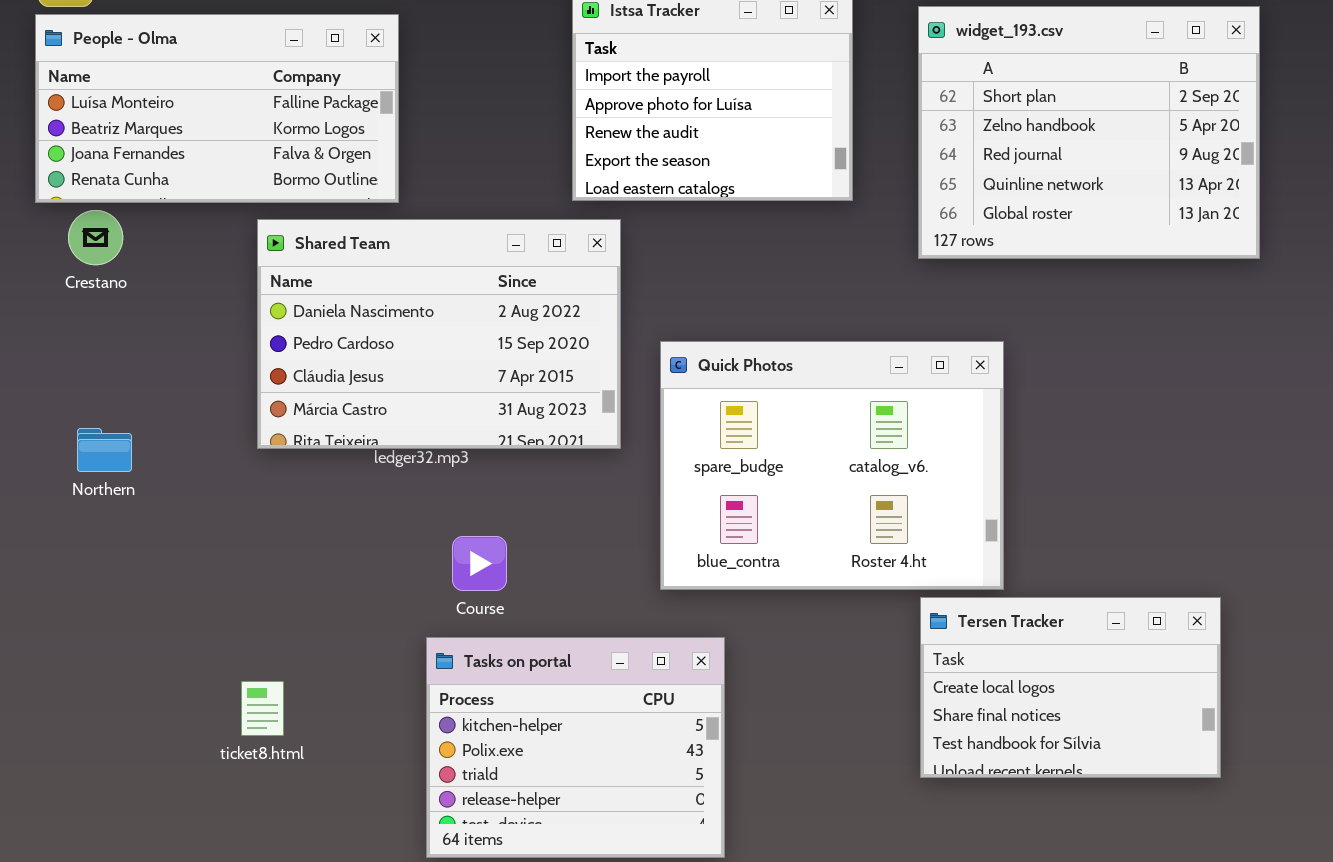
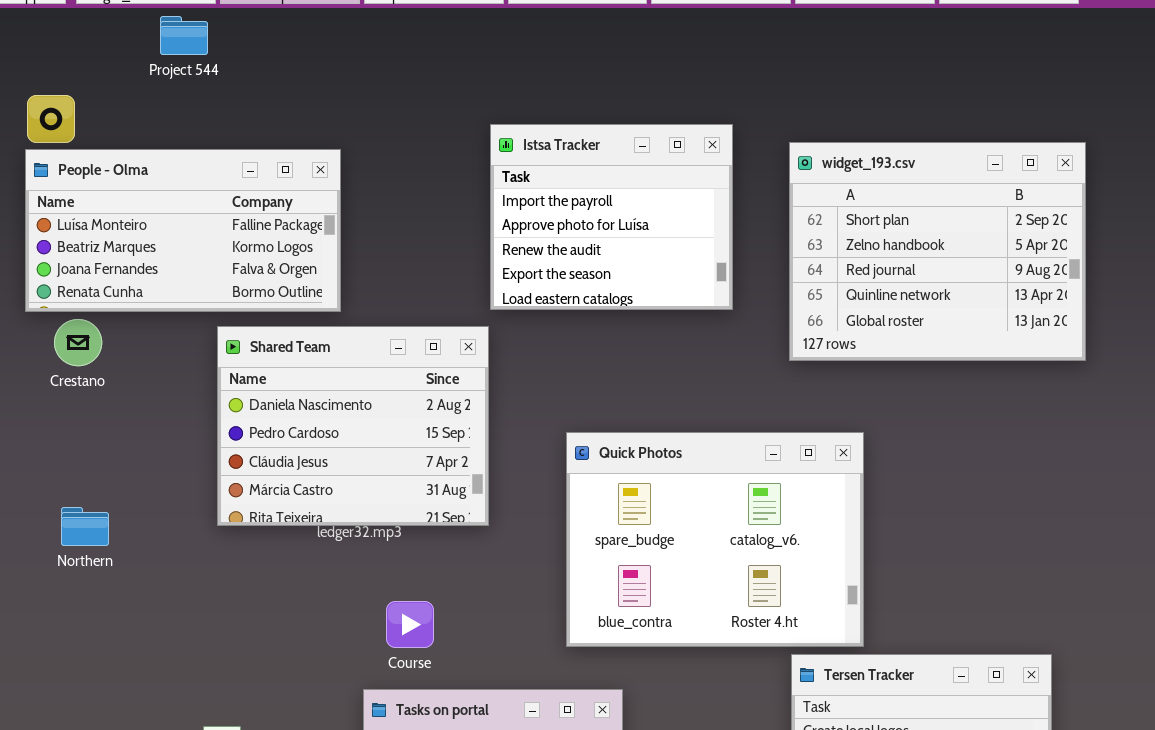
Shared Team: [257,219,621,449] -> [217,326,489,526], resized

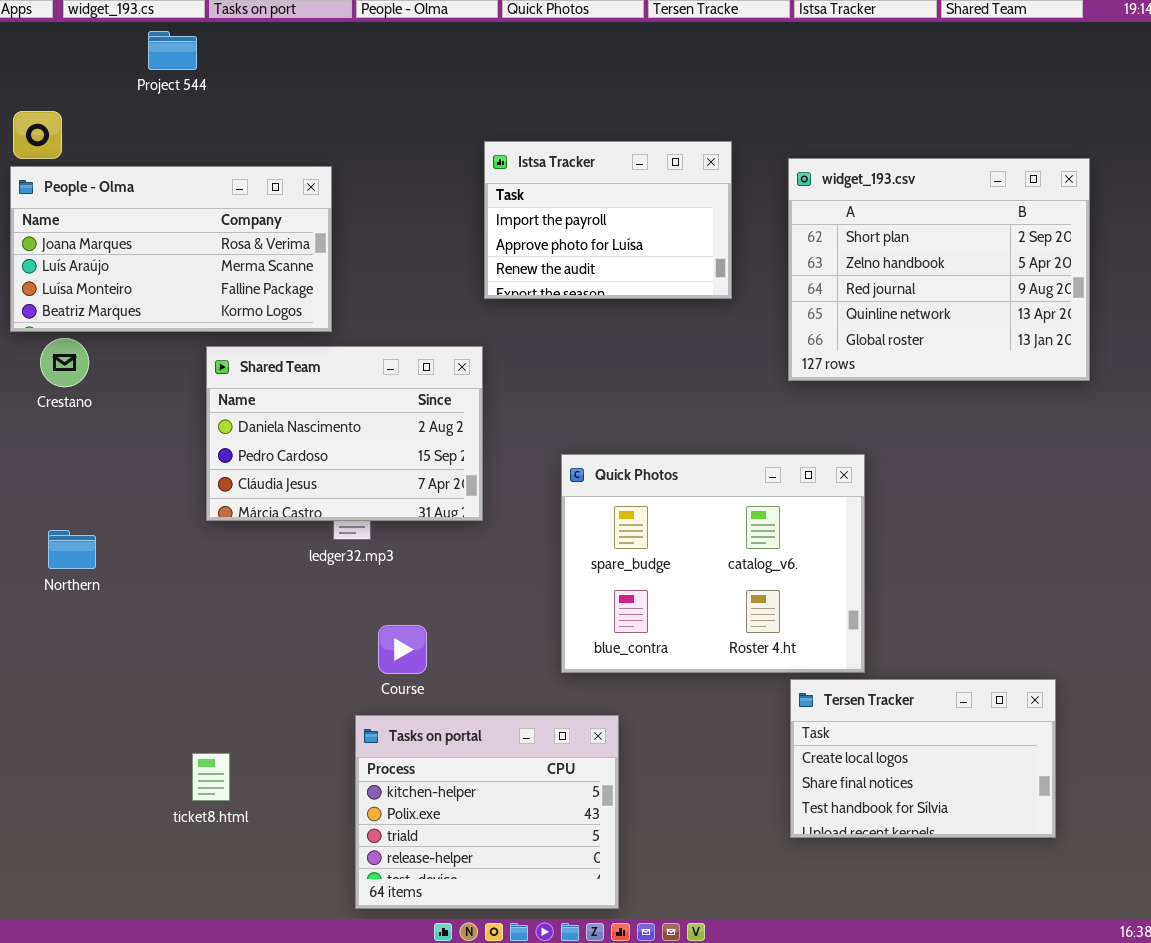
Istsa Tracker: [490,124,733,310] -> [484,141,732,299], resized
People - Olma: [25,149,341,312] -> [10,166,332,332], scrolled up 2 rows
Shared Team: [217,326,489,526] -> [206,346,483,521], resized

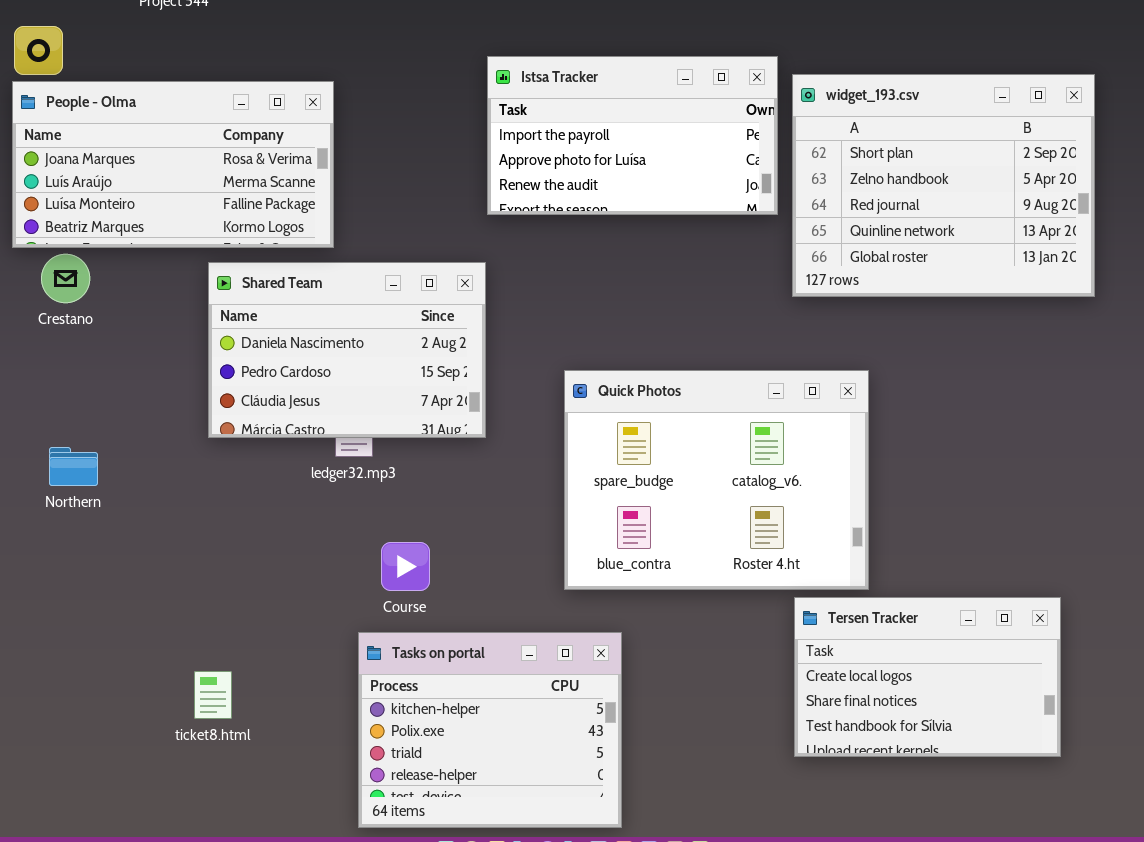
Istsa Tracker: [484,141,732,299] -> [487,56,778,215], resized

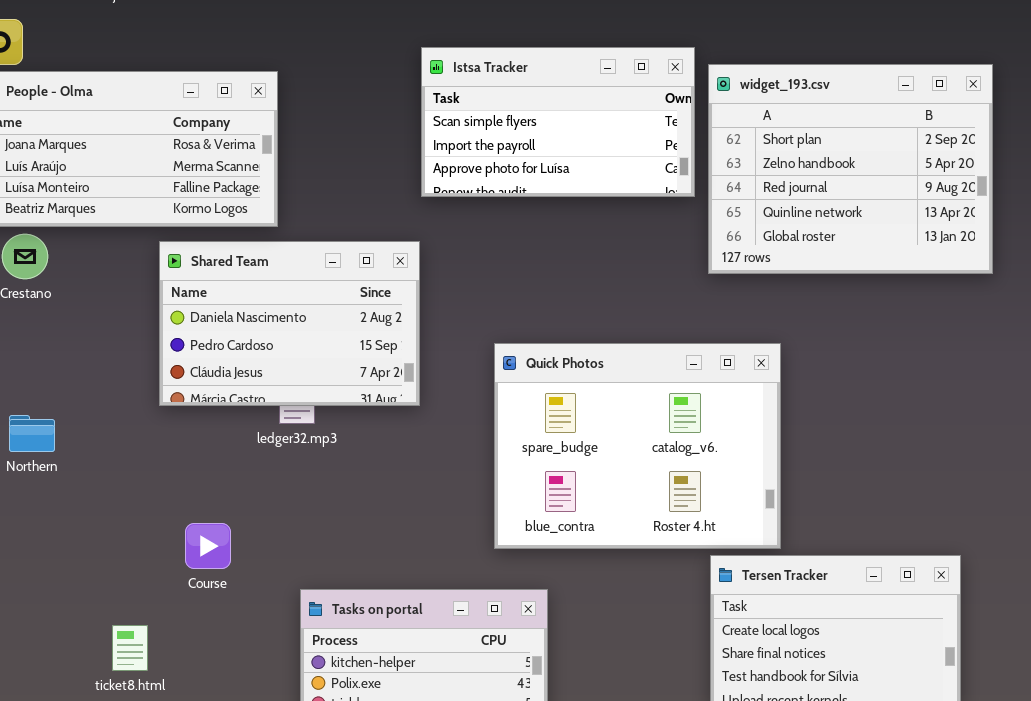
Istsa Tracker: [487,56,778,215] -> [421,47,695,197], scrolled up 1 row
Course: [381,542,430,591] -> [185,523,231,569], moved
ticket8.html: [194,671,232,719] -> [112,625,148,671], moved

